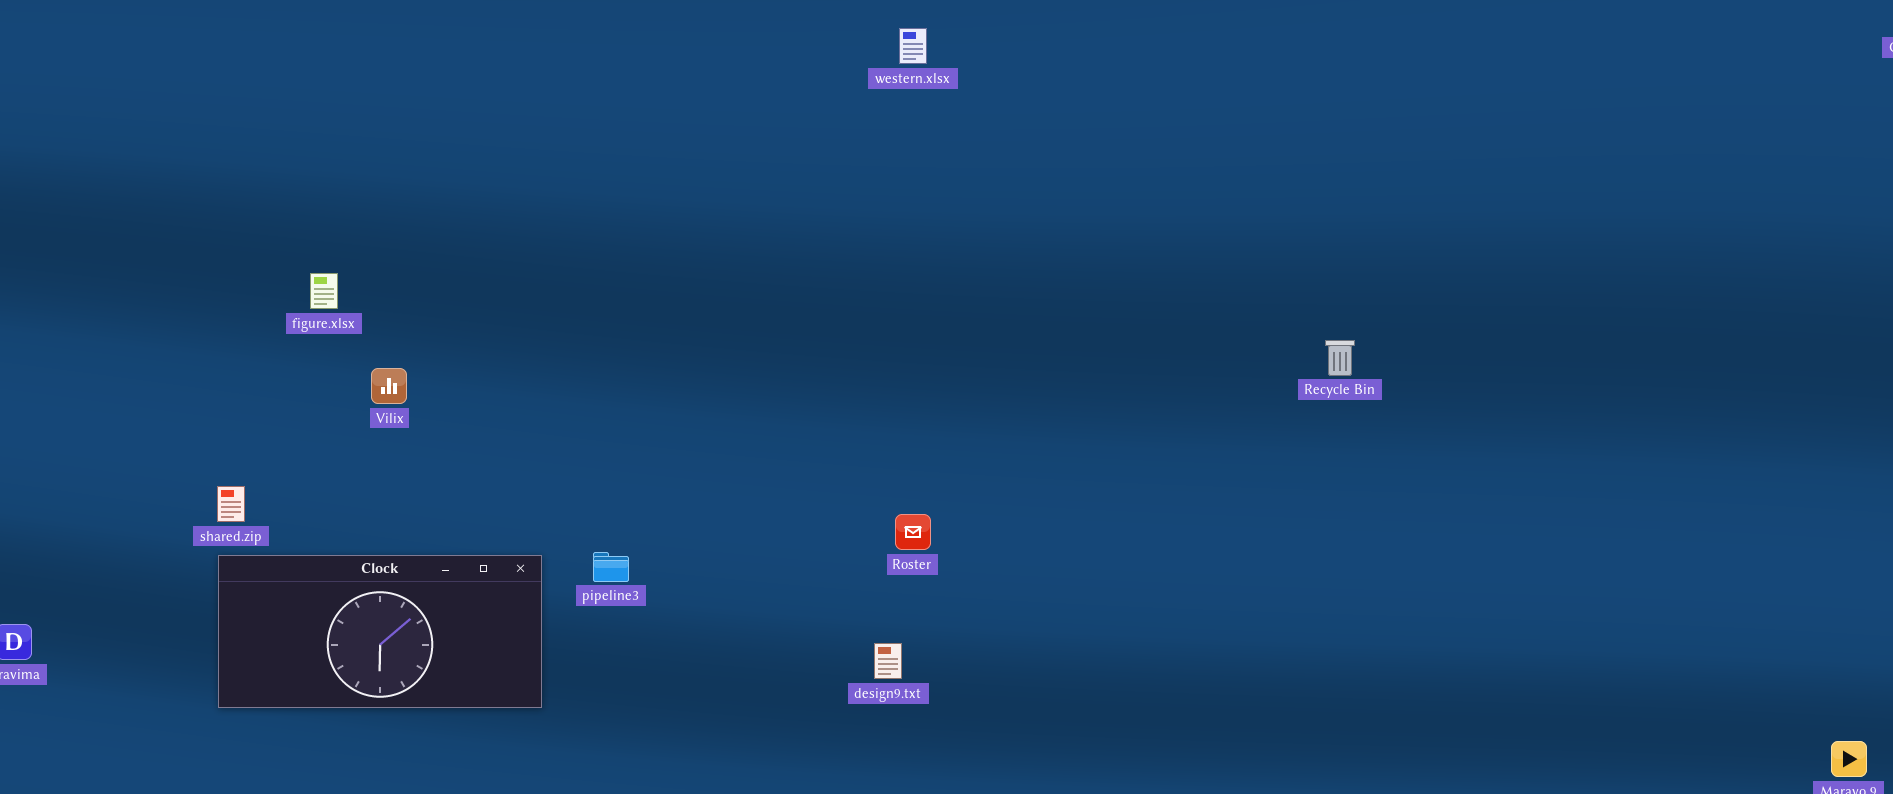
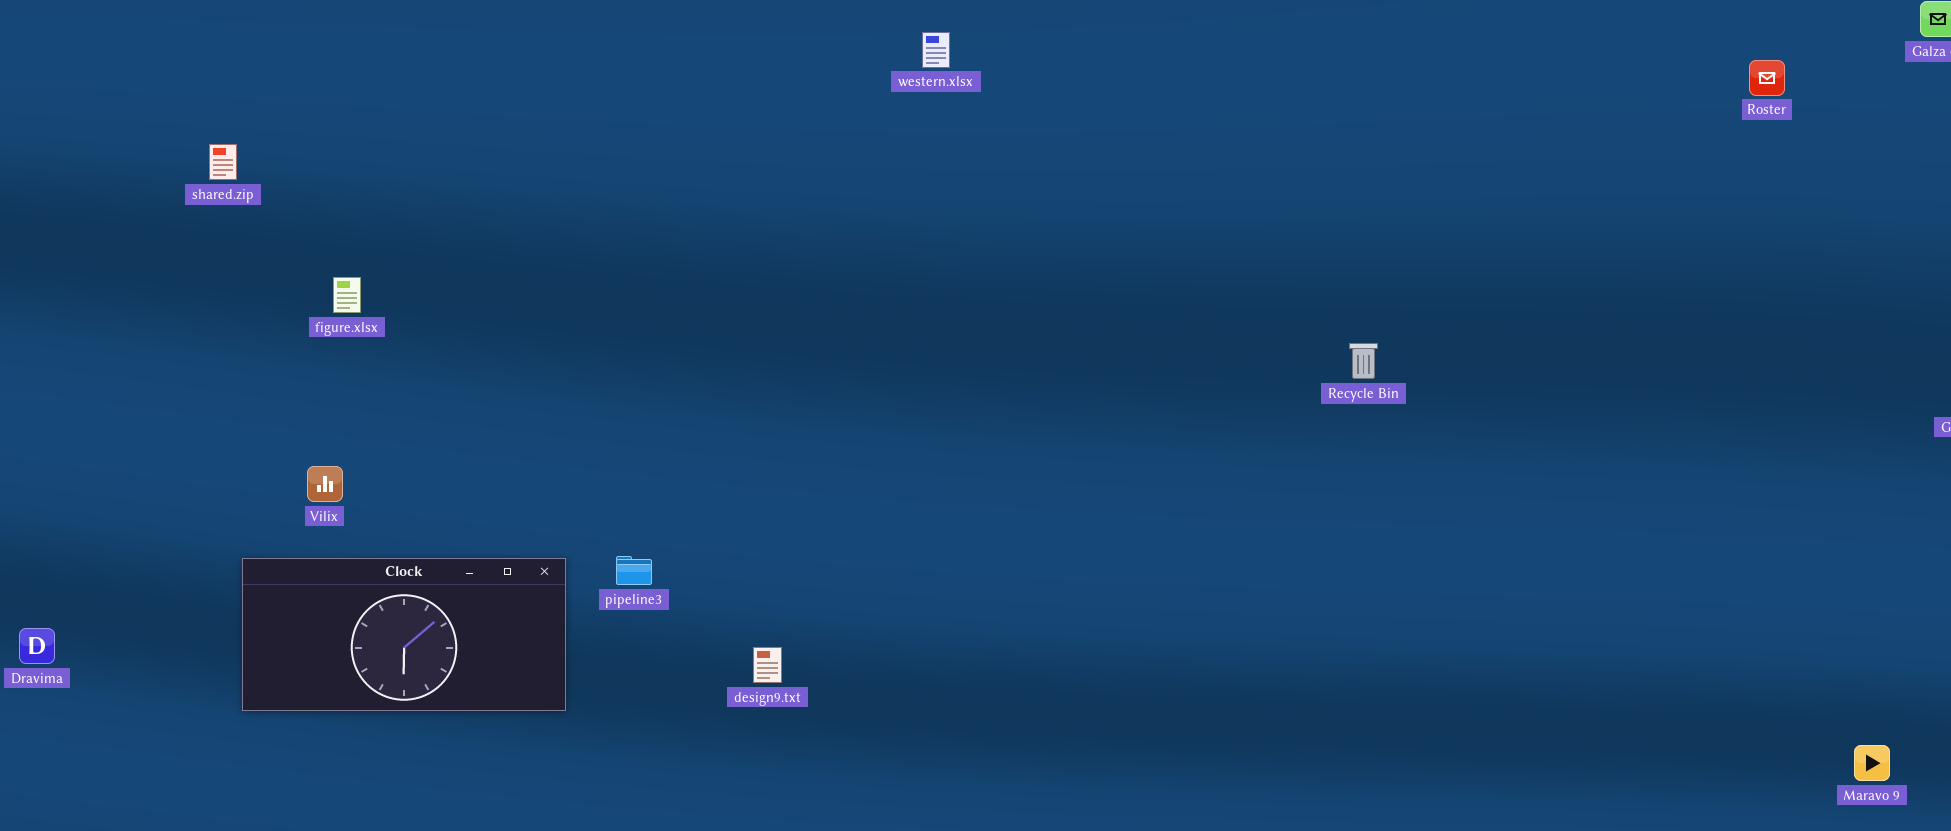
Vilix: [371,368,407,404] -> [307,466,343,502], moved
shared.zip: [217,486,245,522] -> [209,144,237,180], moved
Roster: [895,514,931,550] -> [1749,60,1785,96], moved
design9.txt: [874,643,902,679] -> [753,647,782,683], moved

